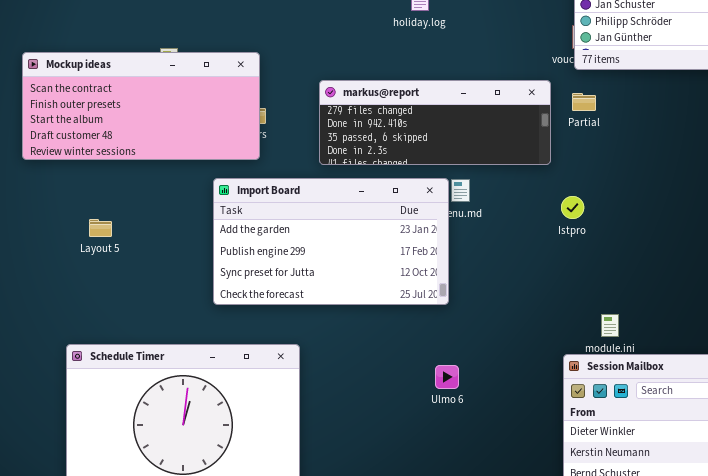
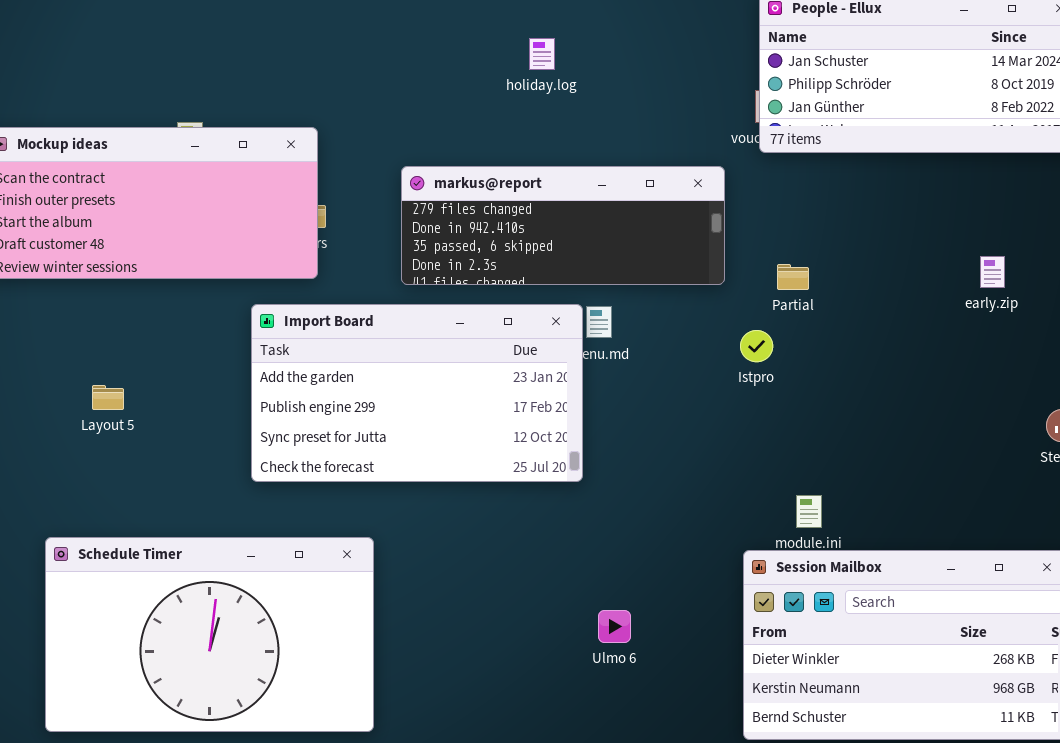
Partial: [572,93,596,111] -> [777,264,809,290], moved
Layout 5: [89,219,112,237] -> [92,385,124,410], moved
Ulmo 6: [435,365,459,389] -> [598,610,631,643], moved

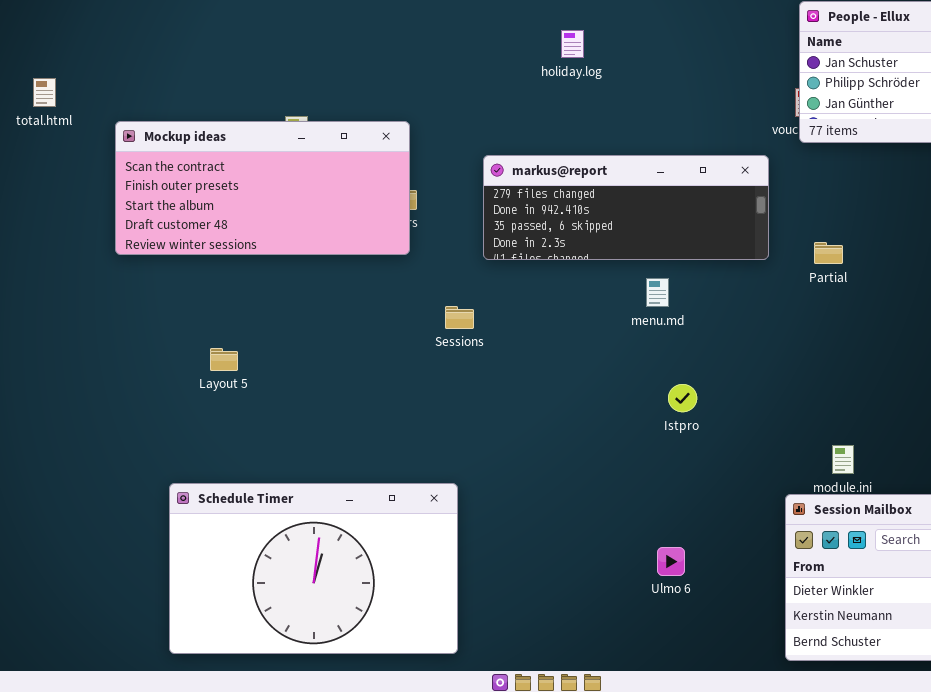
holiday.log: [529,38,555,70] -> [561,30,584,58], moved
Import Board: [251,304,583,482] -> none, closed
Istpro: [740,330,773,362] -> [668,384,697,412], moved

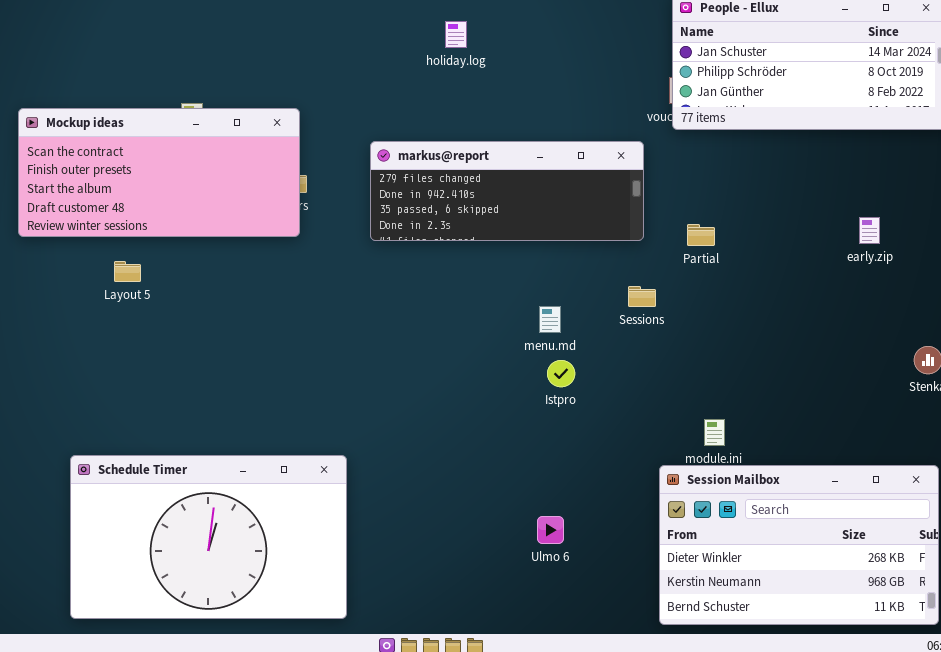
menu.md: [646,278,669,307] -> [539,306,561,333], moved
Sessions: [445,306,474,329] -> [628,286,656,307], moved
Layout 5: [210,348,238,371] -> [114,261,141,282], moved

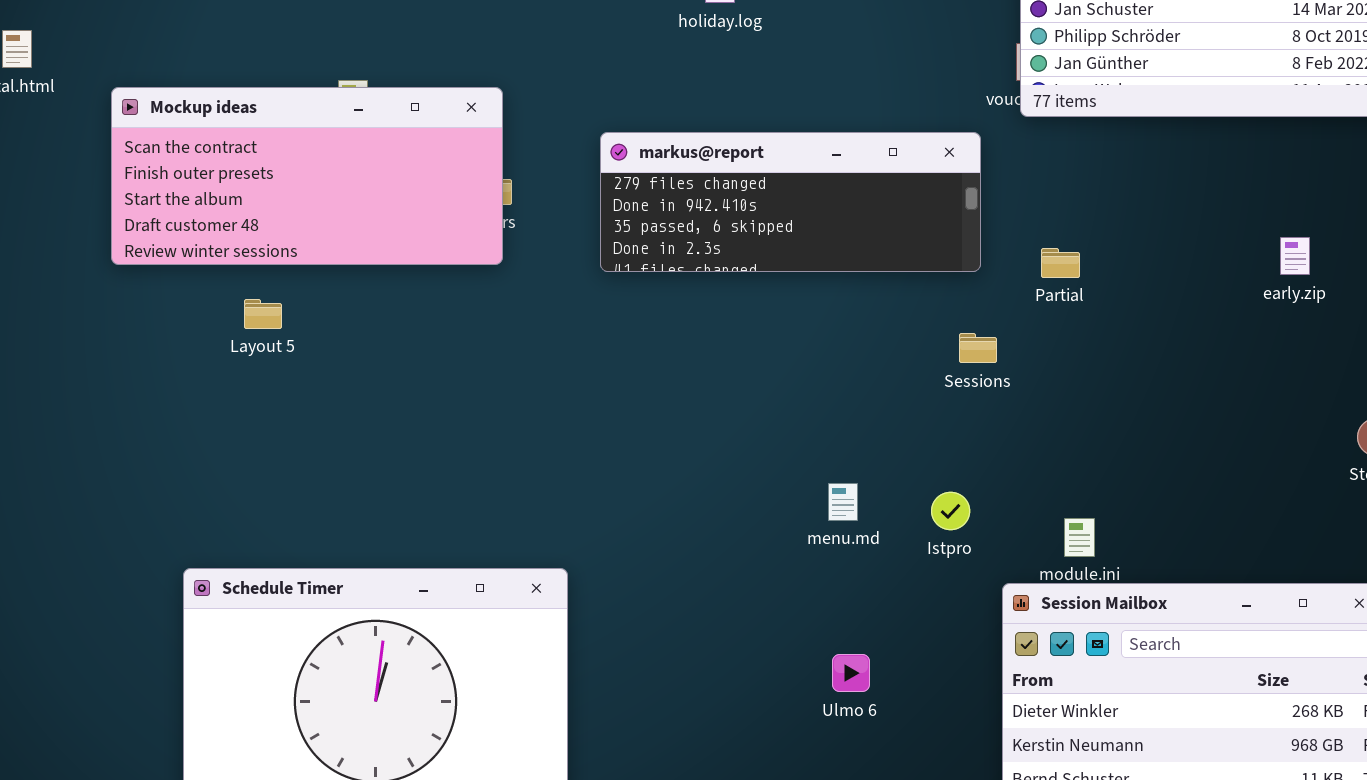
menu.md: [539,306,561,333] -> [828,483,858,521], moved
Istpro: [547,360,575,387] -> [931,492,970,530], moved

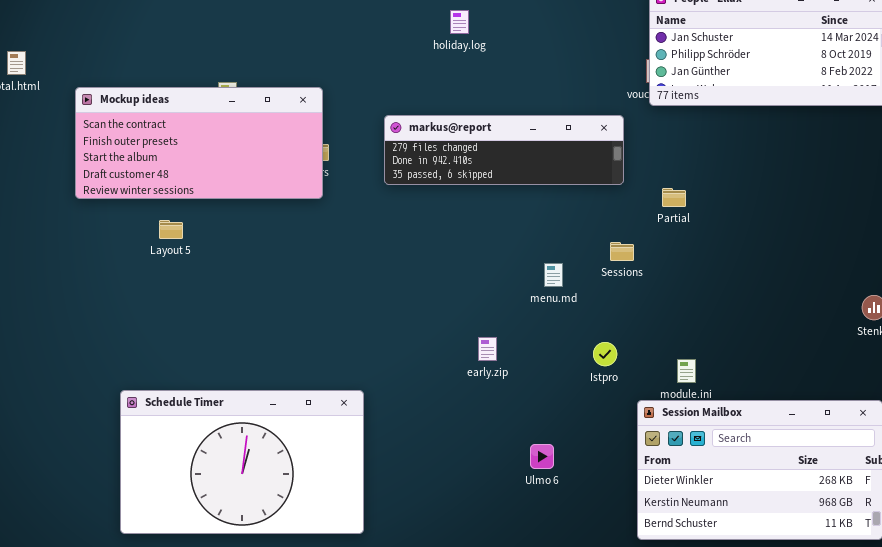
markus@report: [600,132,981,272] -> [384,115,624,185], resized
early.zip: [1280,237,1310,275] -> [478,337,497,361], moved
menu.md: [828,483,858,521] -> [544,263,563,287], moved

